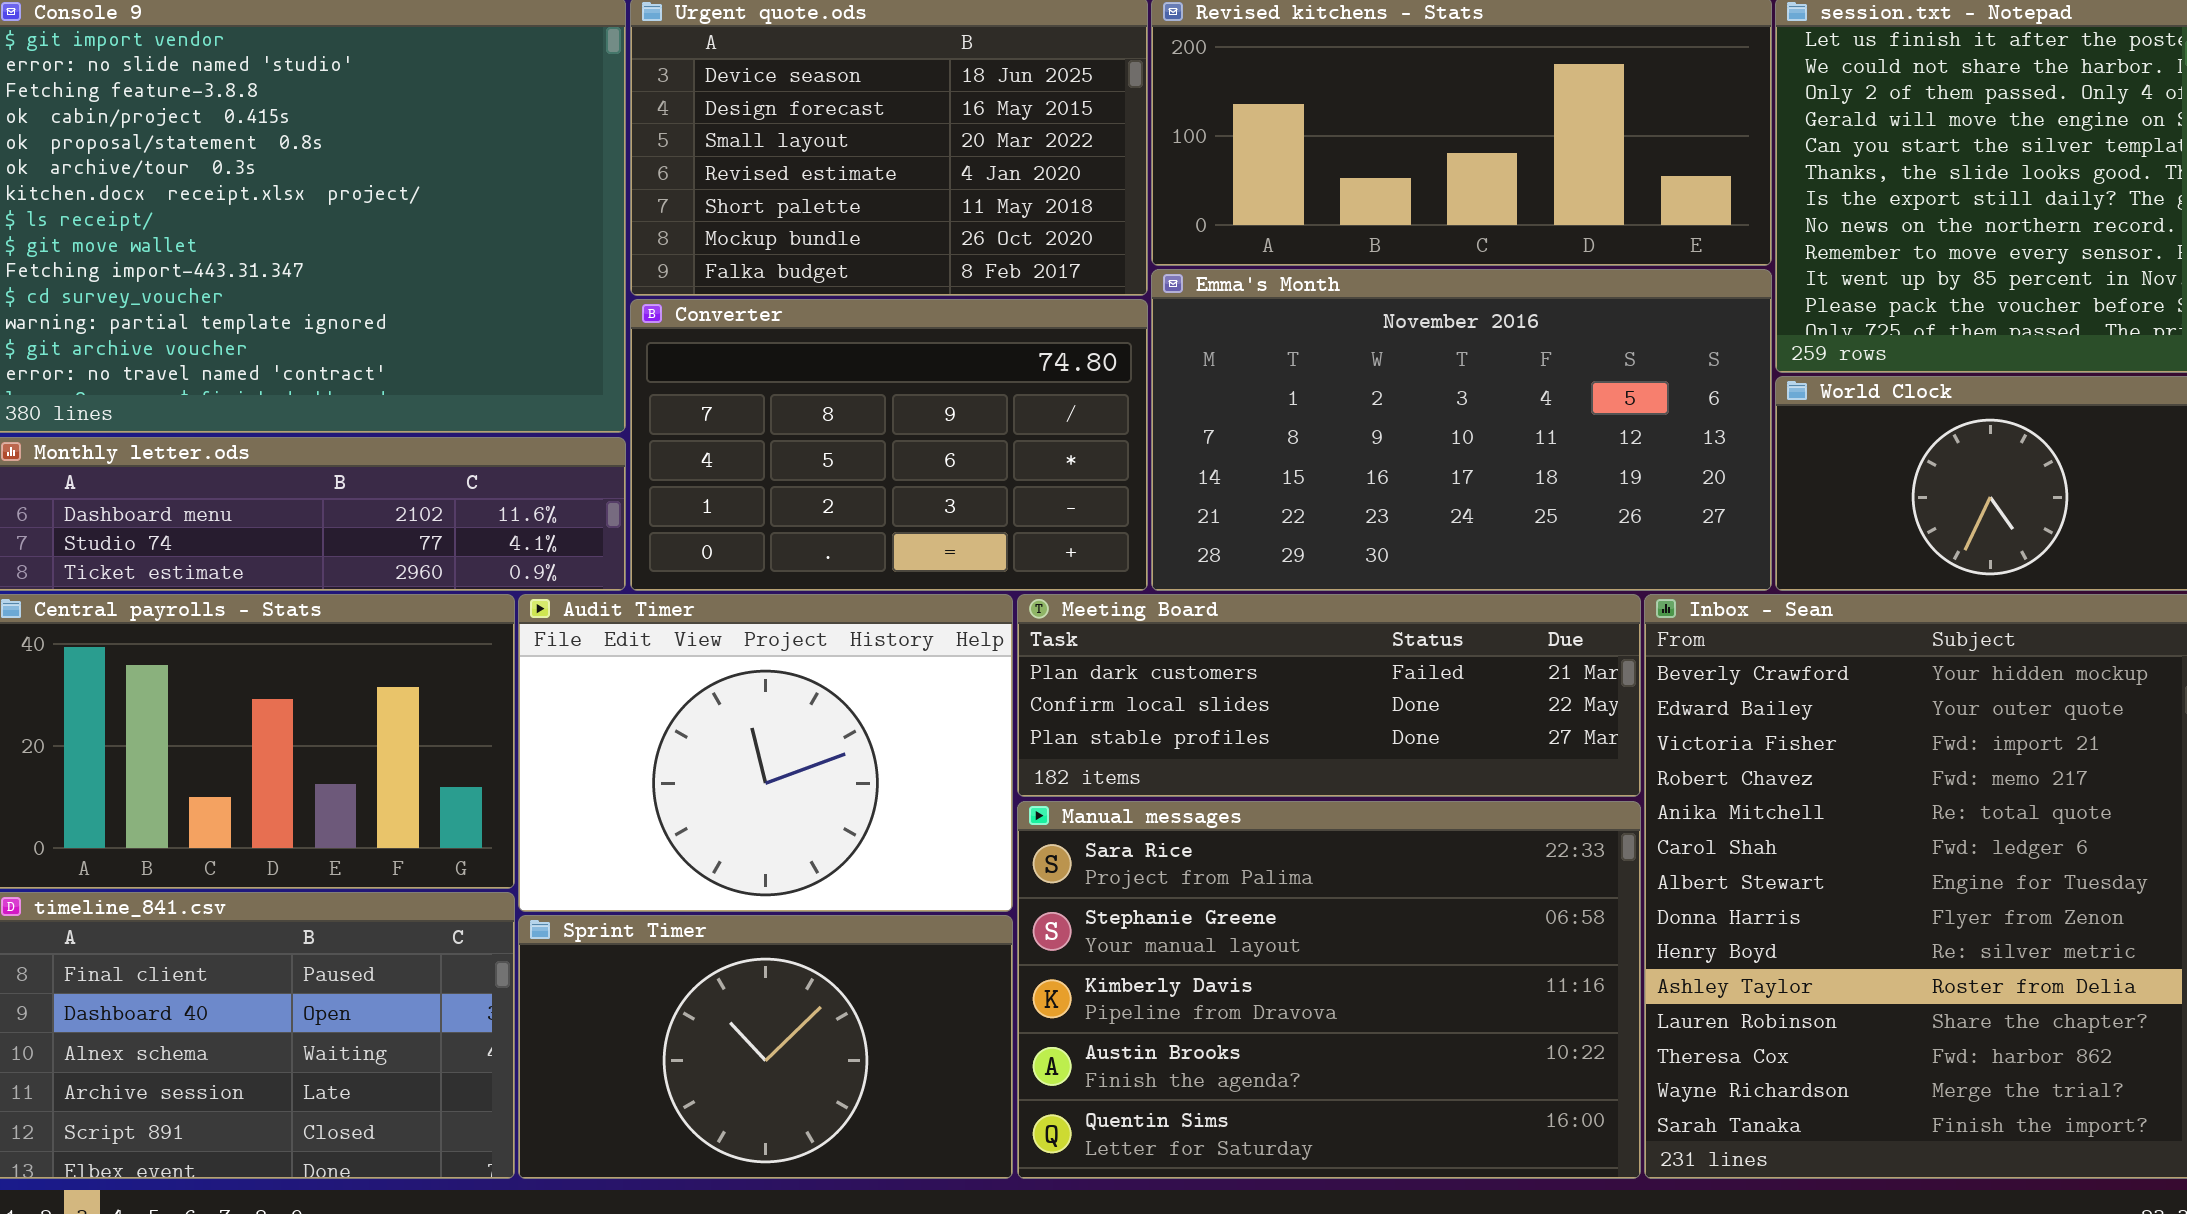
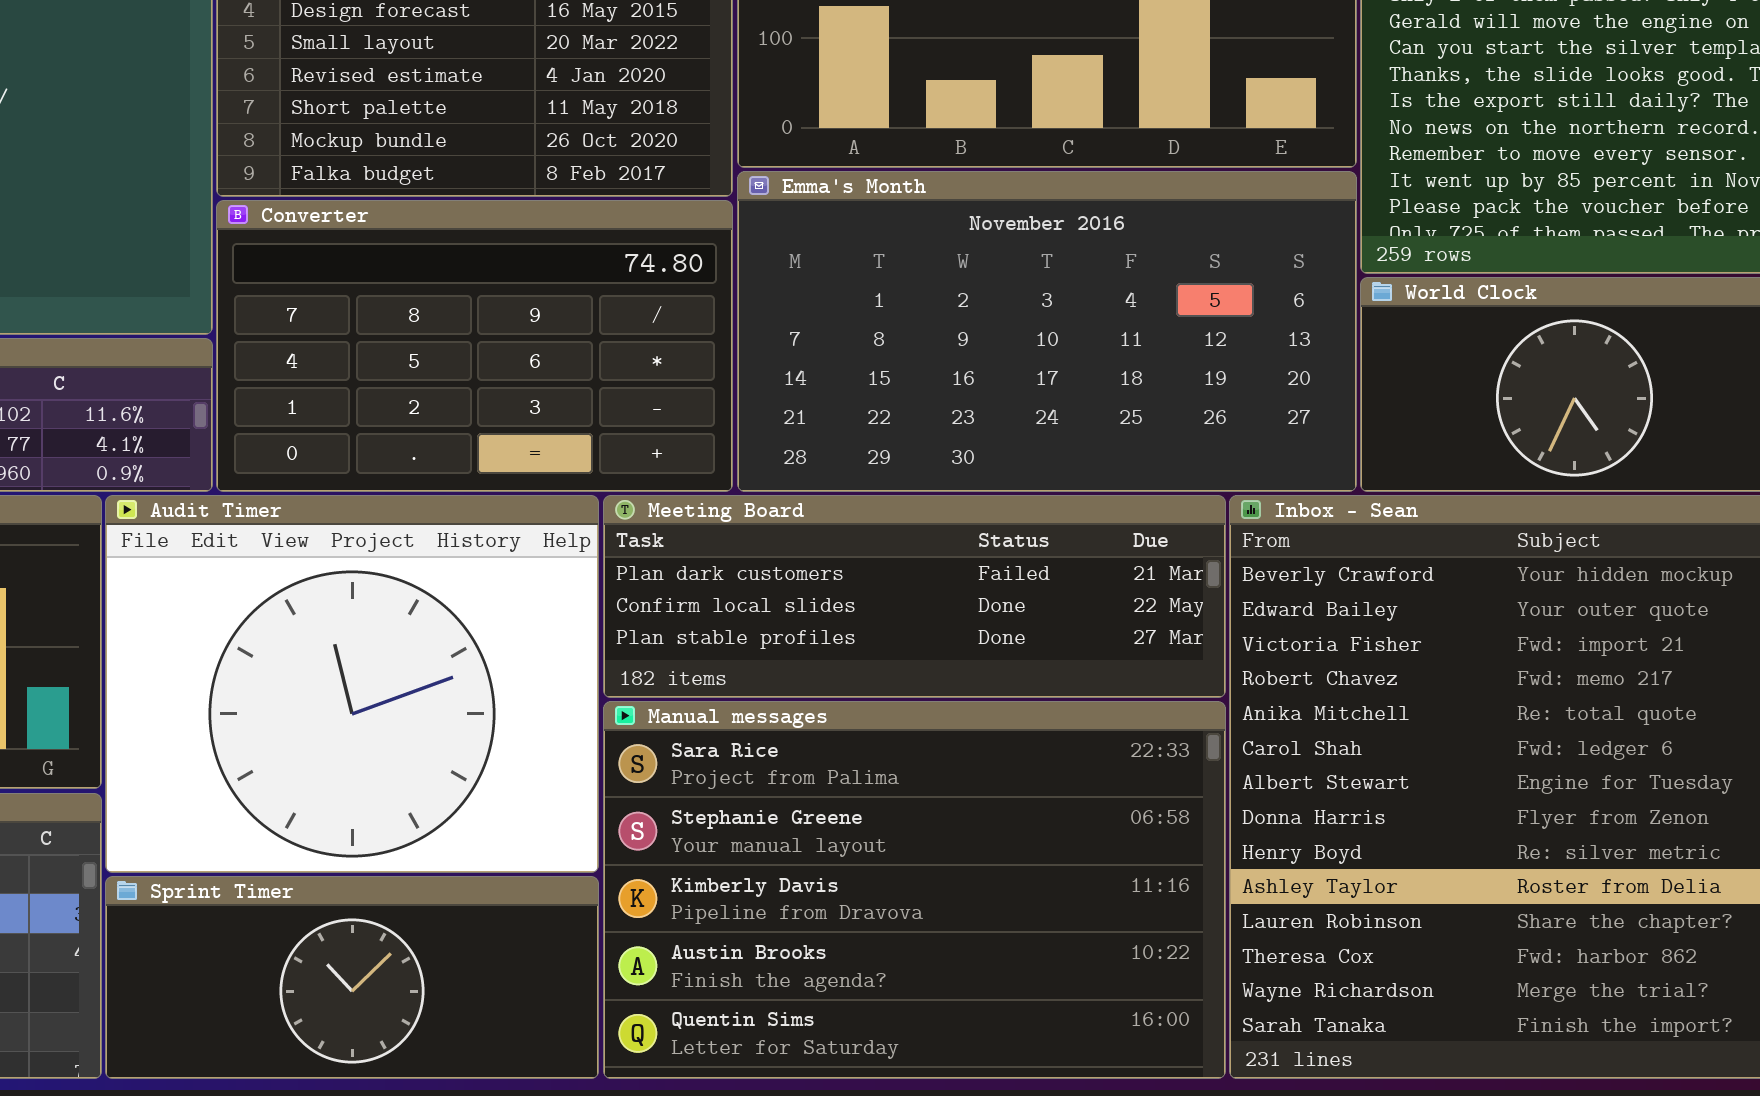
Audit Timer: [518,594,1013,912] -> [105,495,599,873], resized
Sprint Timer: [518,915,1013,1179] -> [105,876,599,1079], resized

